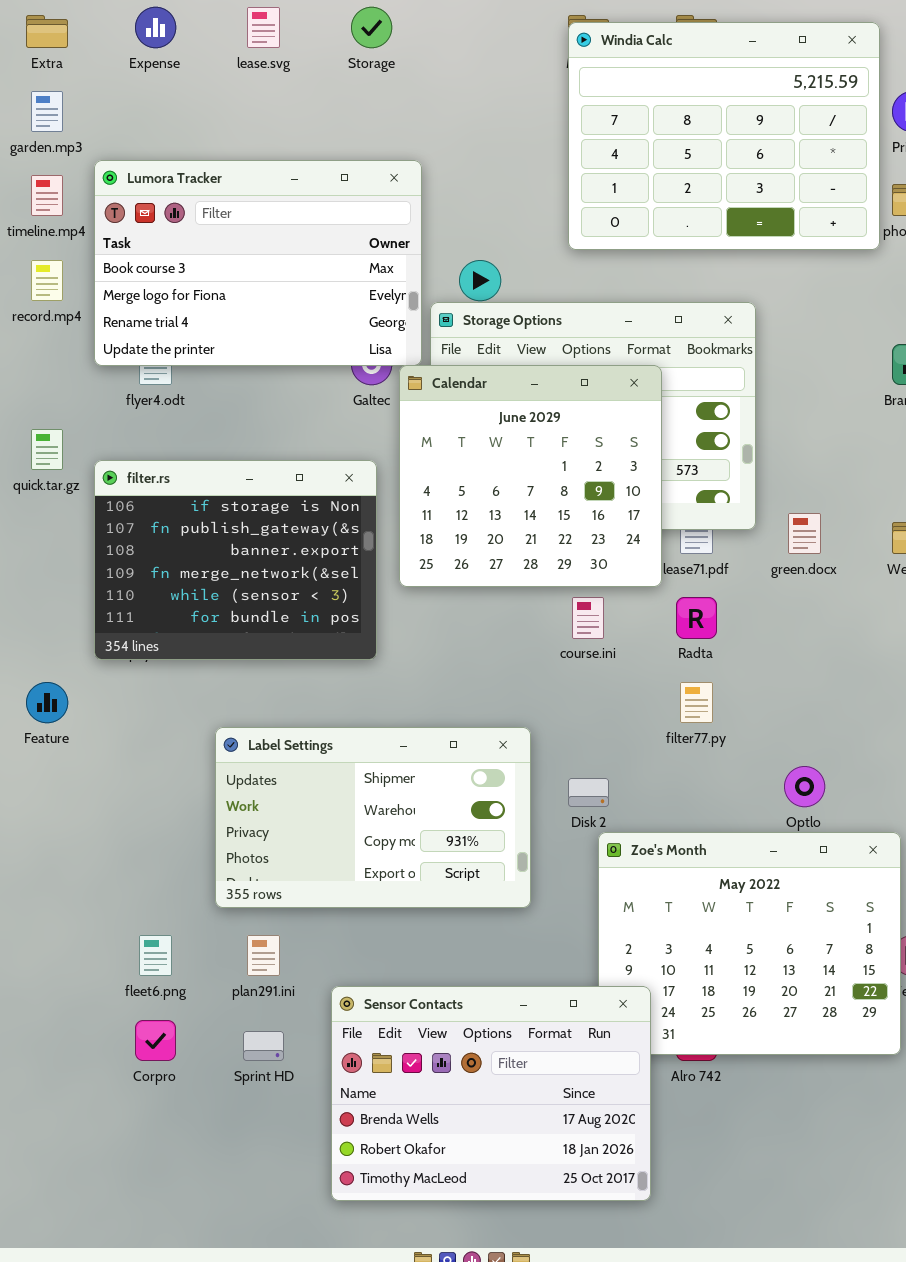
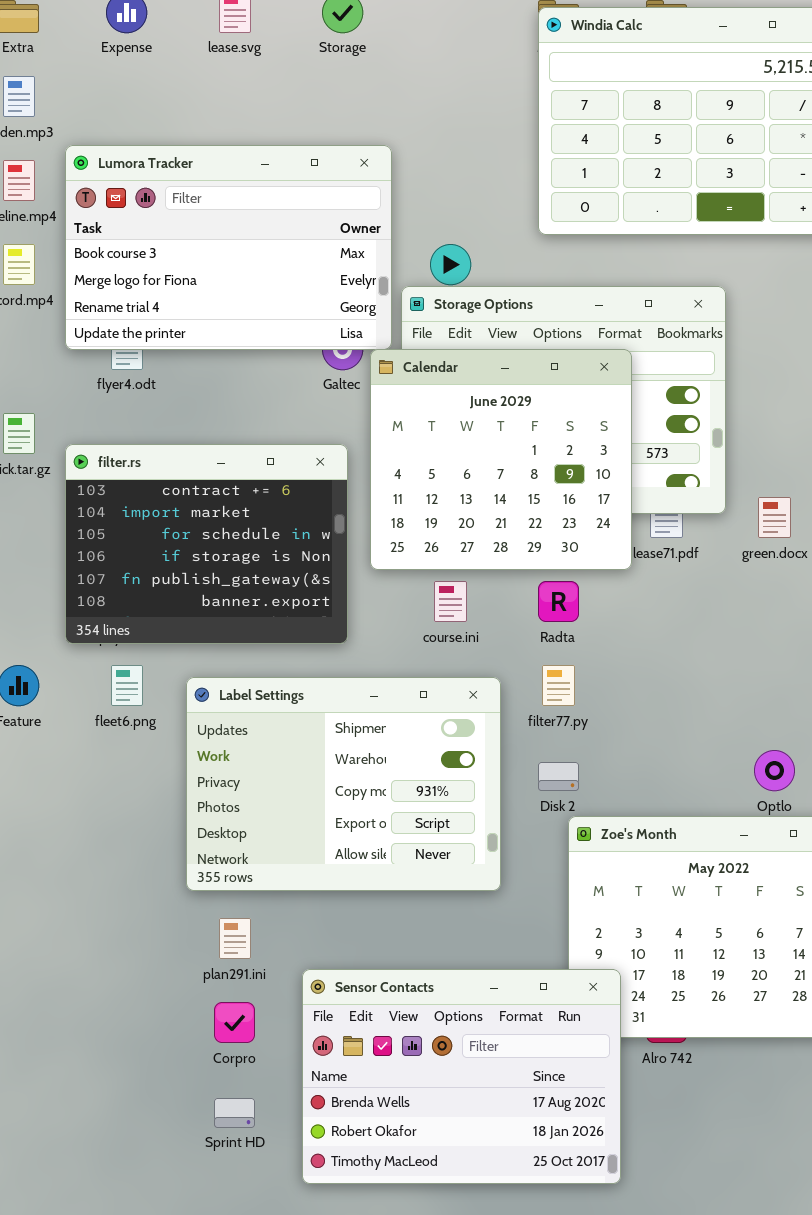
filter.rs: [94,460,377,660] -> [65,444,348,644], scrolled up 3 rows
course.ini: [572,597,604,639] -> [434,581,467,622], moved
Radta: [676,597,717,639] -> [538,581,579,622], moved
filter77.py: [680,682,713,723] -> [542,665,575,706], moved
Label Settings: [215,727,531,908] -> [186,677,501,891], resized
fleet6.png: [139,935,172,976] -> [111,665,143,706], moved
Corpro: [135,1020,176,1061] -> [214,1002,255,1043], moved
Sprint HD: [243,1031,284,1061] -> [214,1098,255,1128], moved

